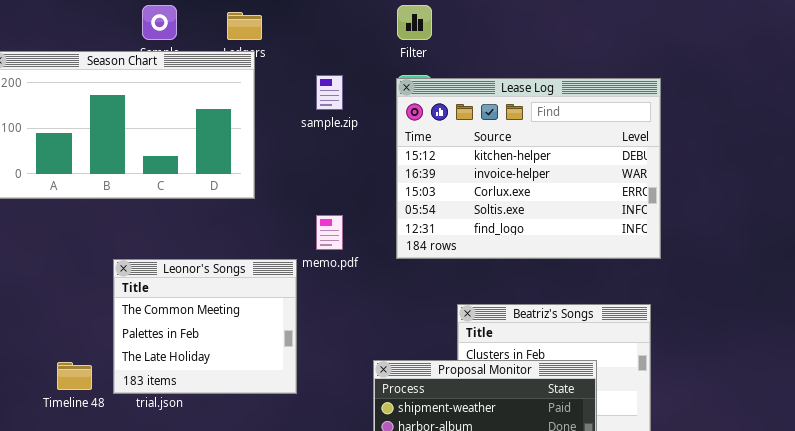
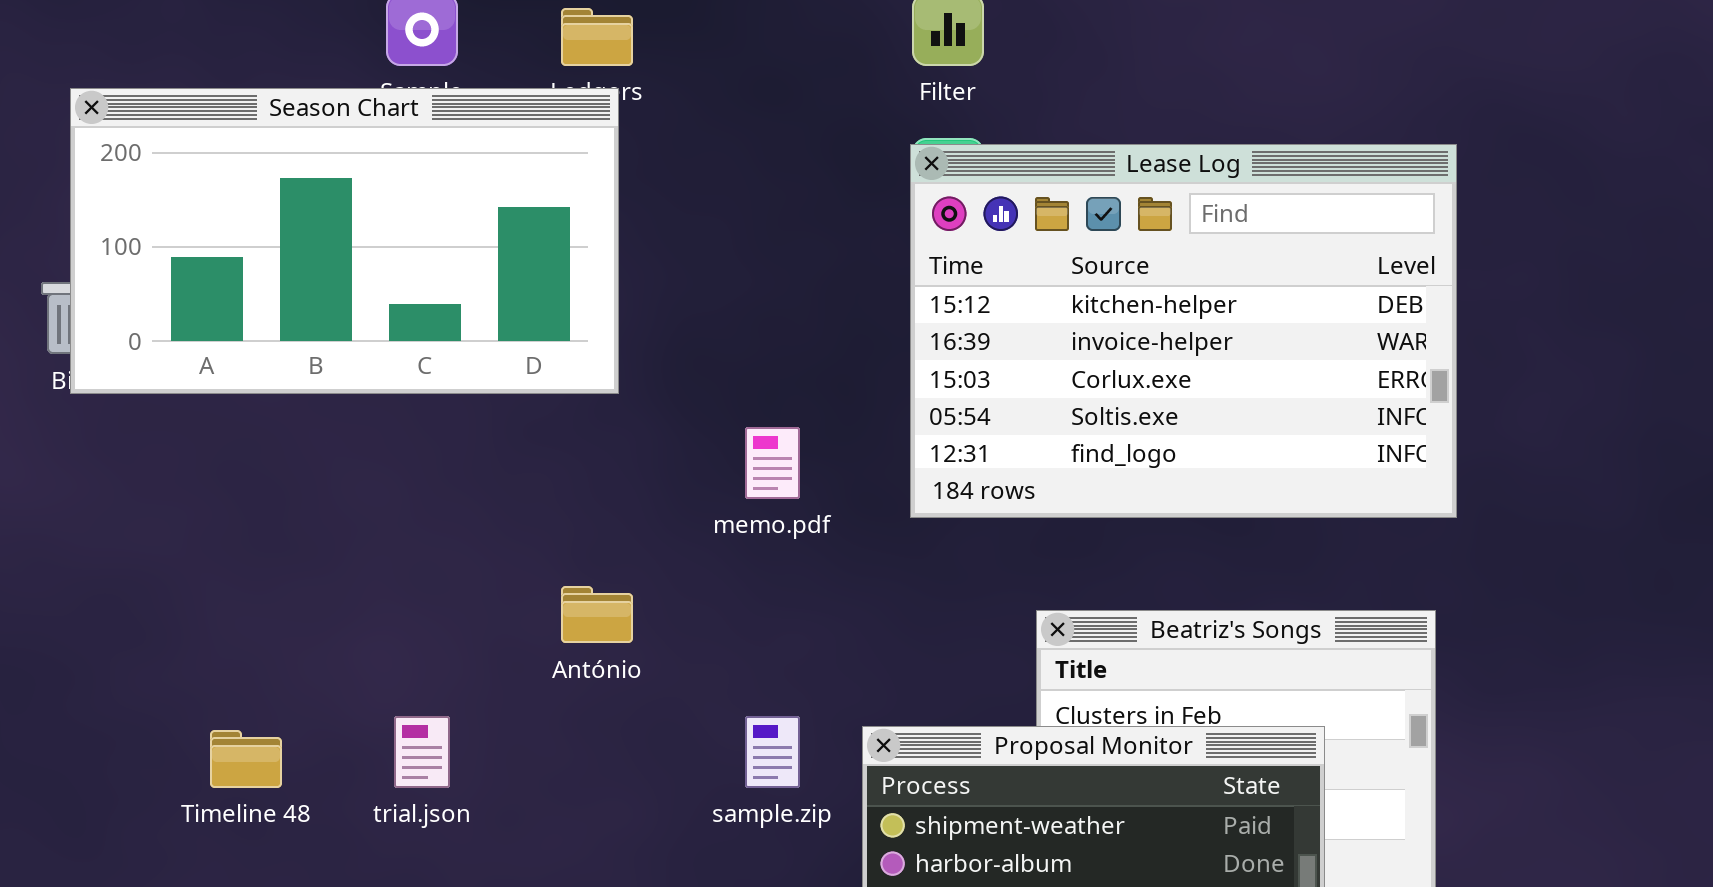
sample.zip: [316,75,343,110] -> [745,716,800,788], moved
Leonor's Songs: [113,259,297,394] -> none, closed

